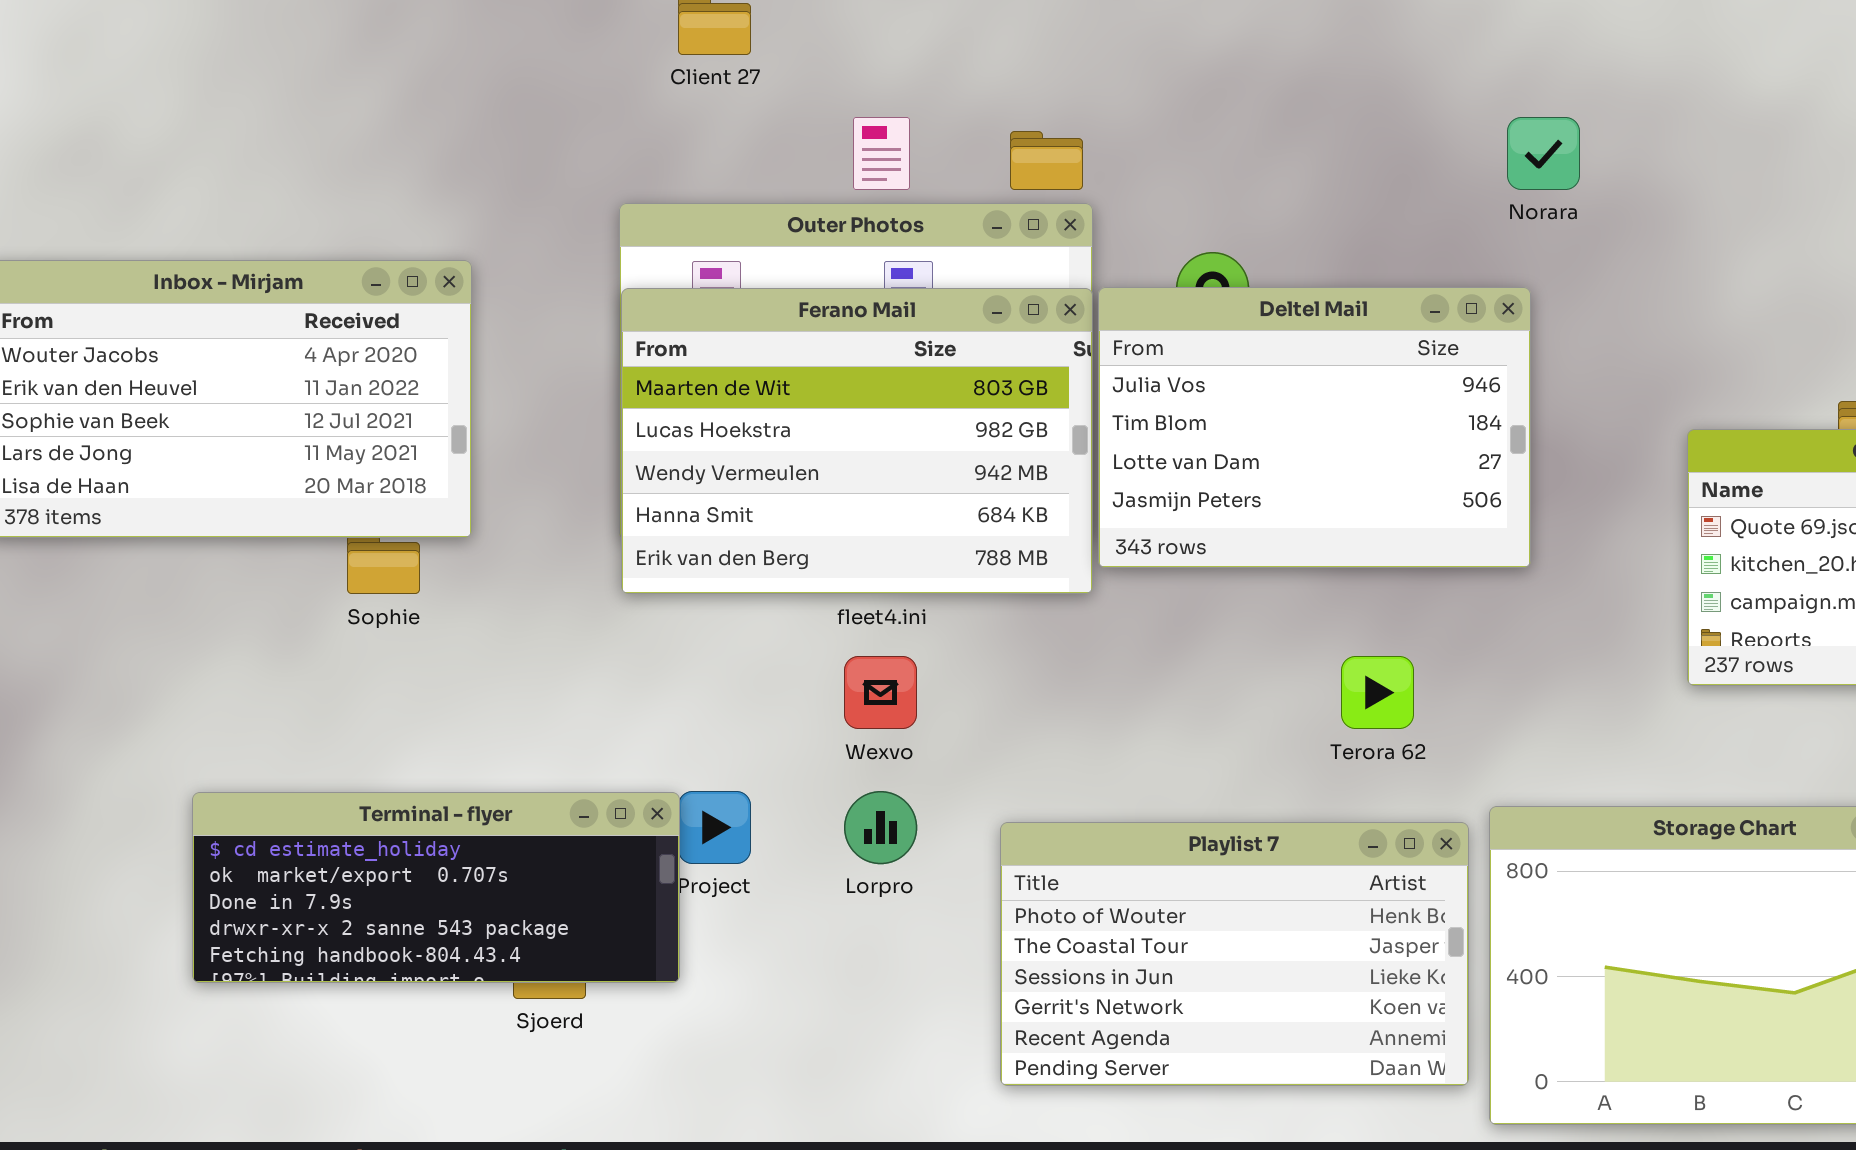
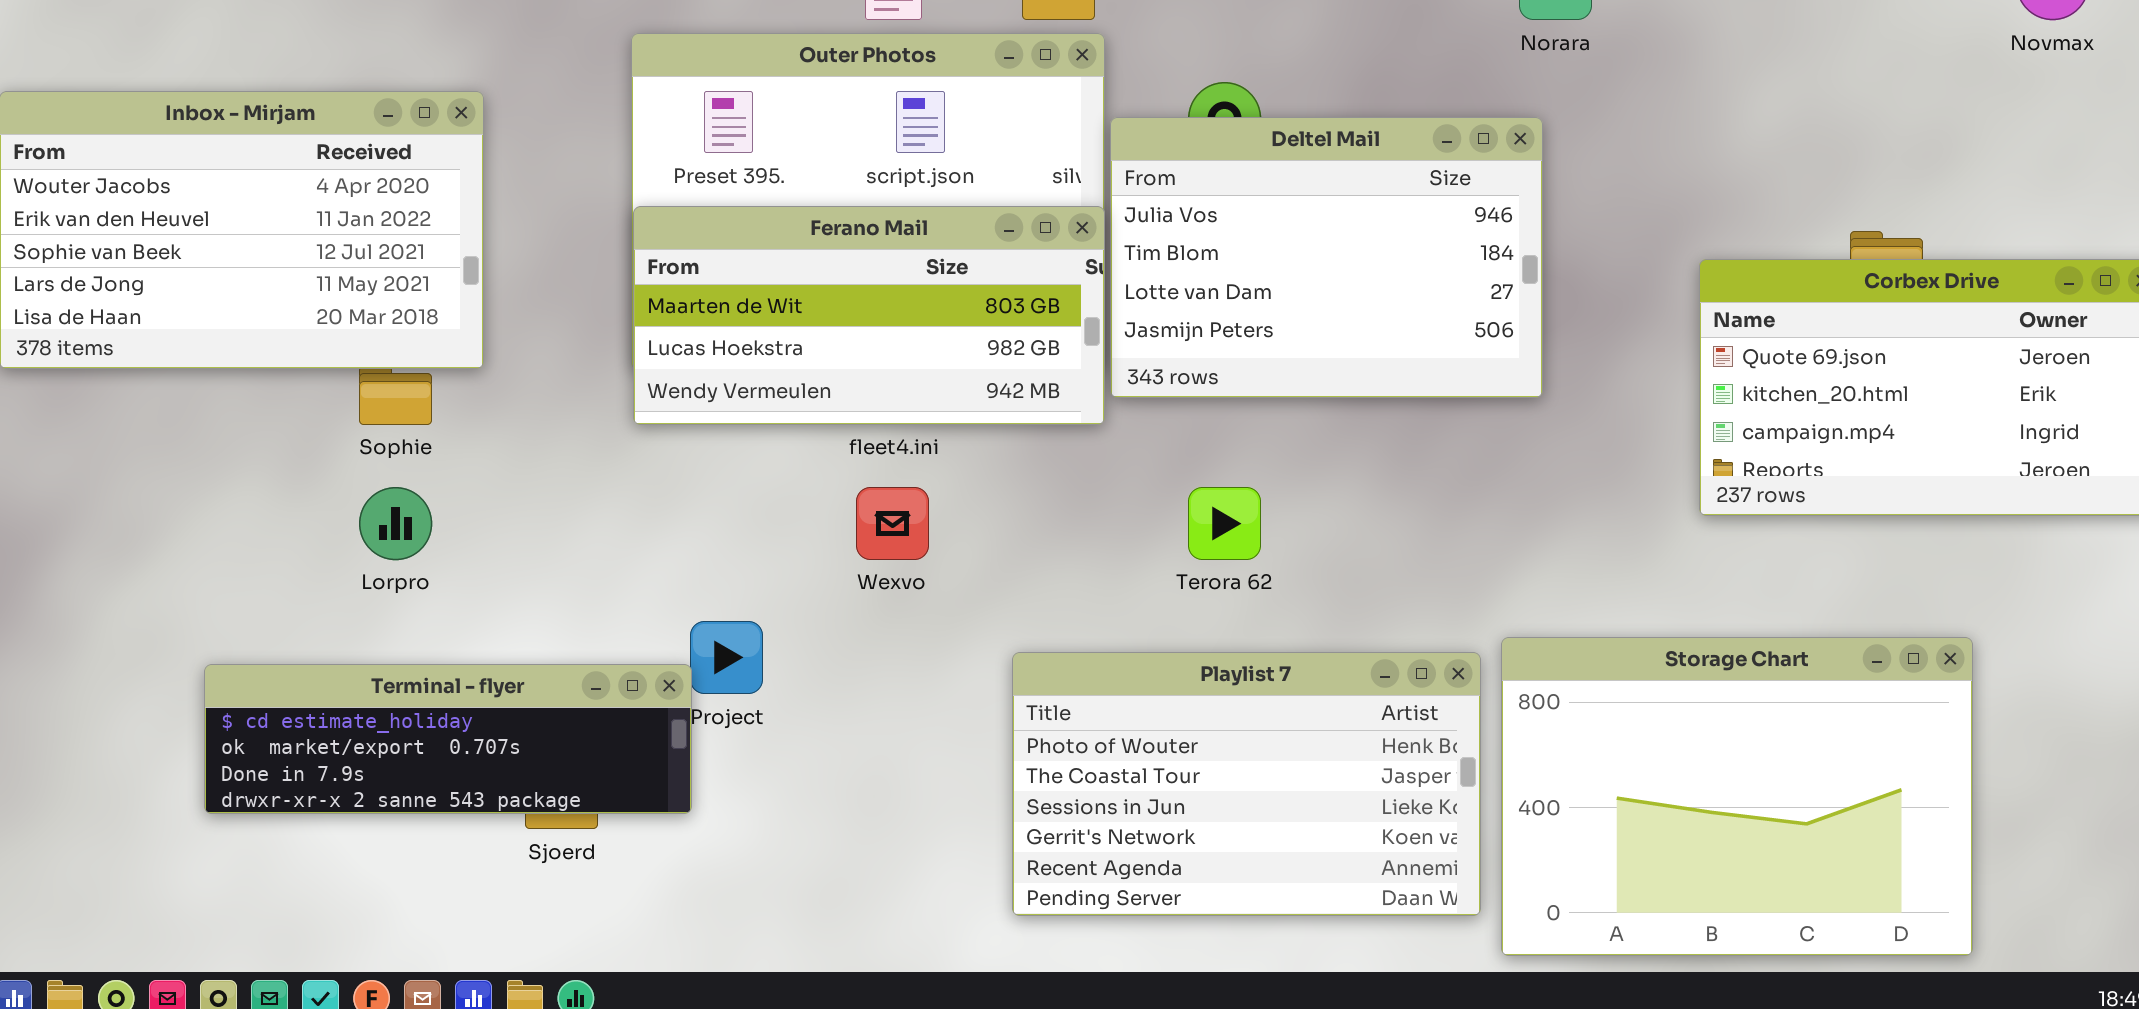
Ferano Mail: [621,288,1093,594] -> [633,206,1105,425], resized
Terora 62: [1341,656,1414,729] -> [1188,487,1261,560], moved
Lorpro: [844,791,917,864] -> [359,487,432,560], moved
Terminal - flyer: [192,792,680,983] -> [204,664,692,814], resized

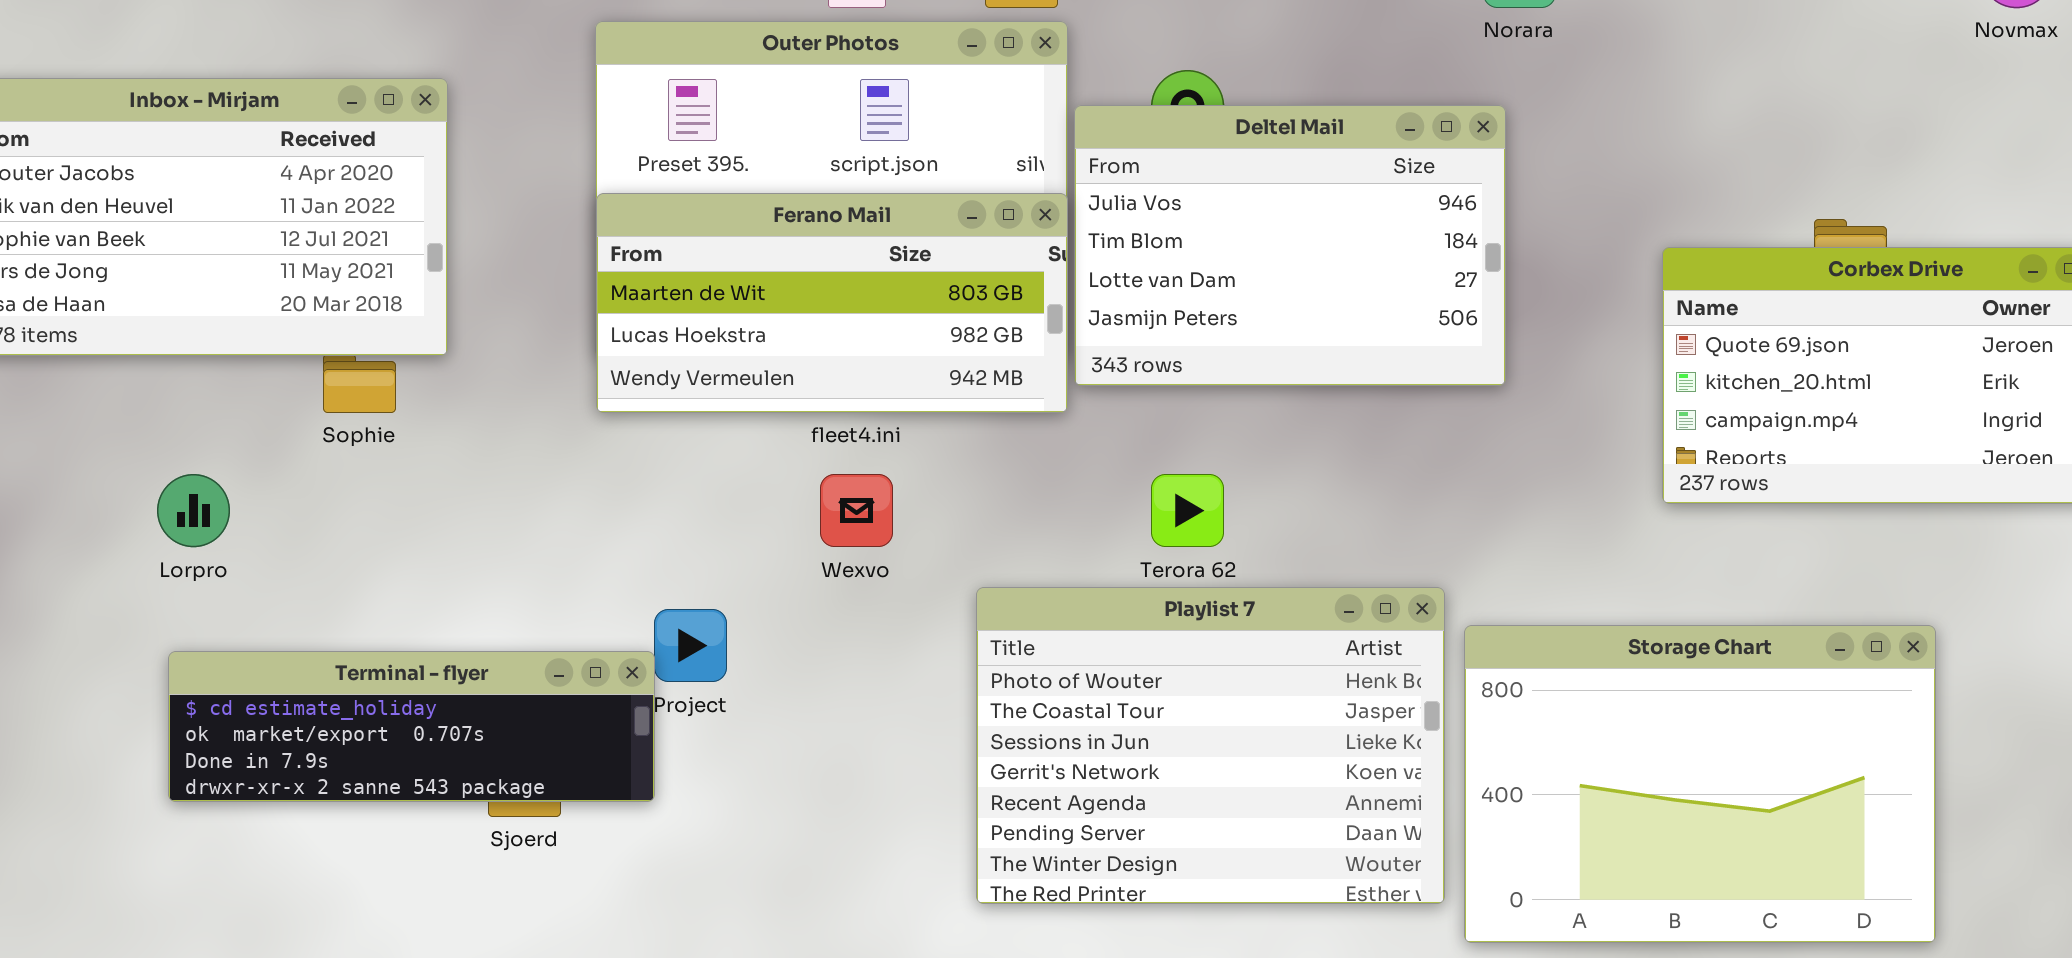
Lorpro: [359,487,432,560] -> [157,474,230,547], moved
Playlist 7: [1012,652,1481,916] -> [976,587,1445,904], resized

